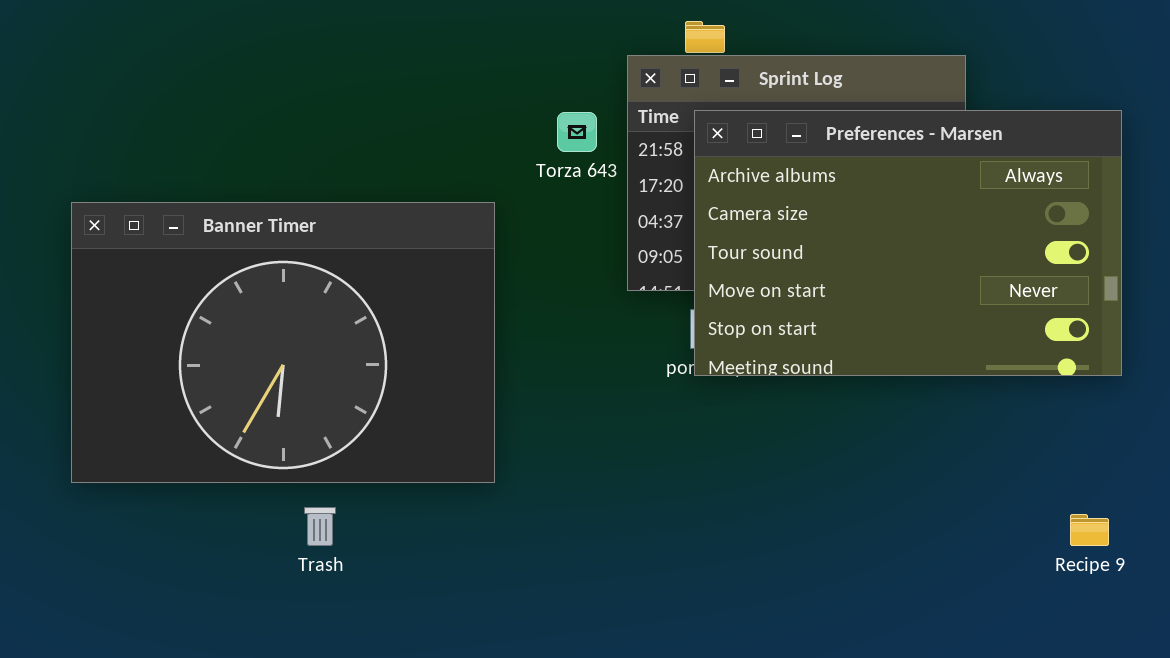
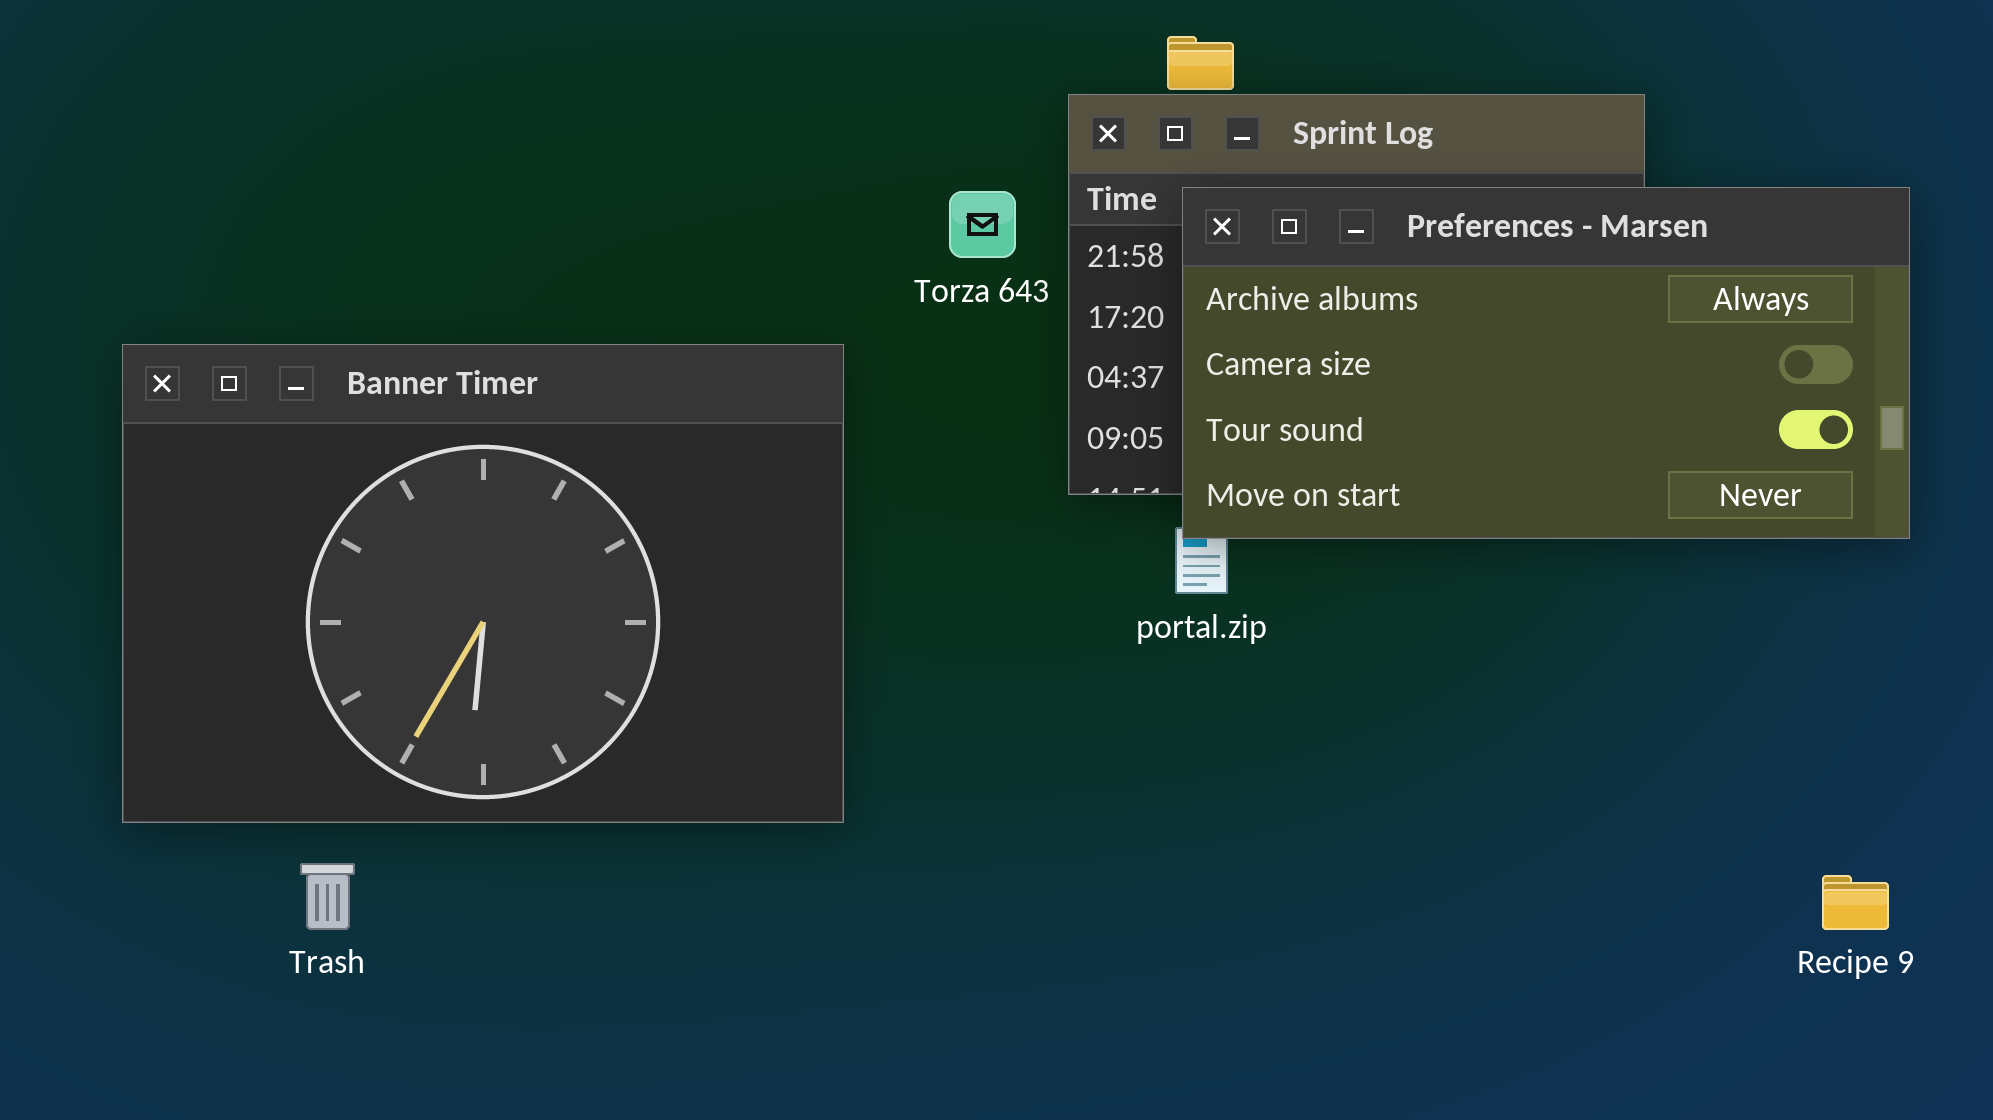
Preferences - Marsen: [694,110,1122,376] -> [1182,187,1910,539], resized
Trash: [304,507,336,546] -> [300,863,355,930], moved

